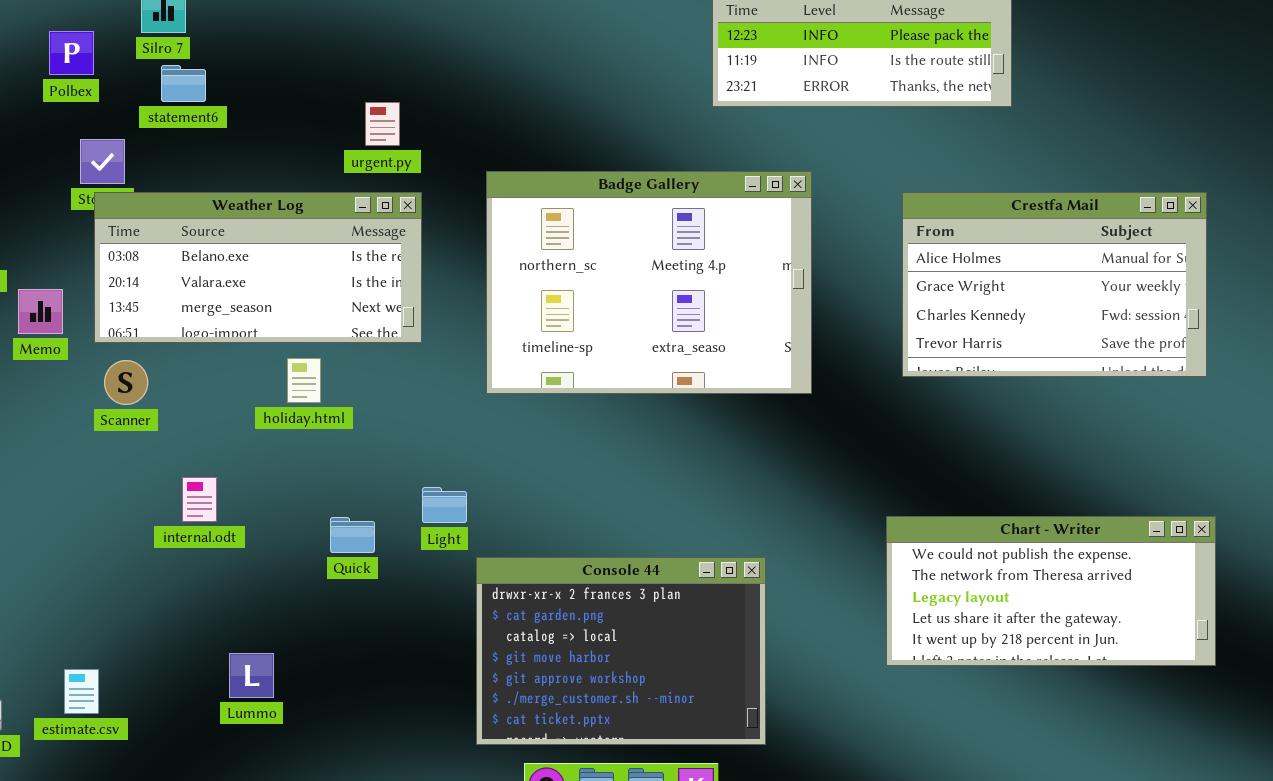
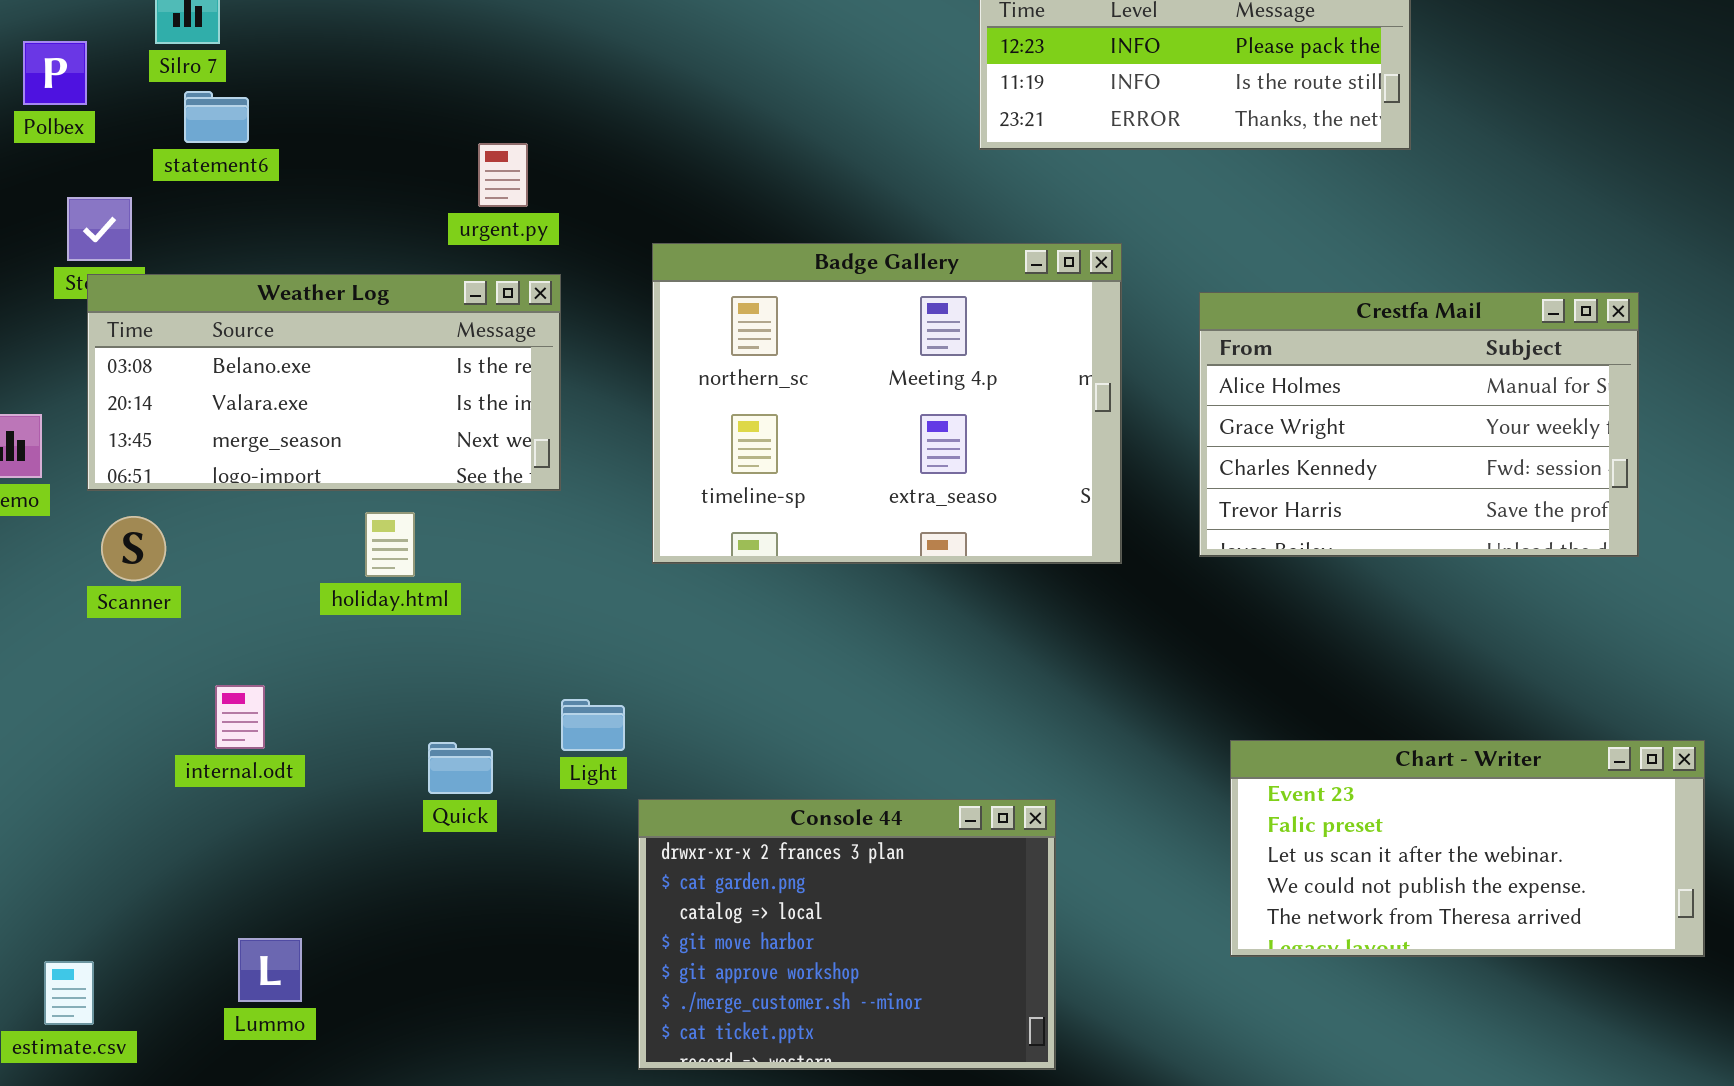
Crestfa Mail: [902,192,1207,377] -> [1199,292,1639,557], moved
Chart - Writer: [886,516,1216,666] -> [1230,740,1705,957], scrolled up 3 rows
Lummo: [229,653,274,698] -> [238,938,302,1002], moved

